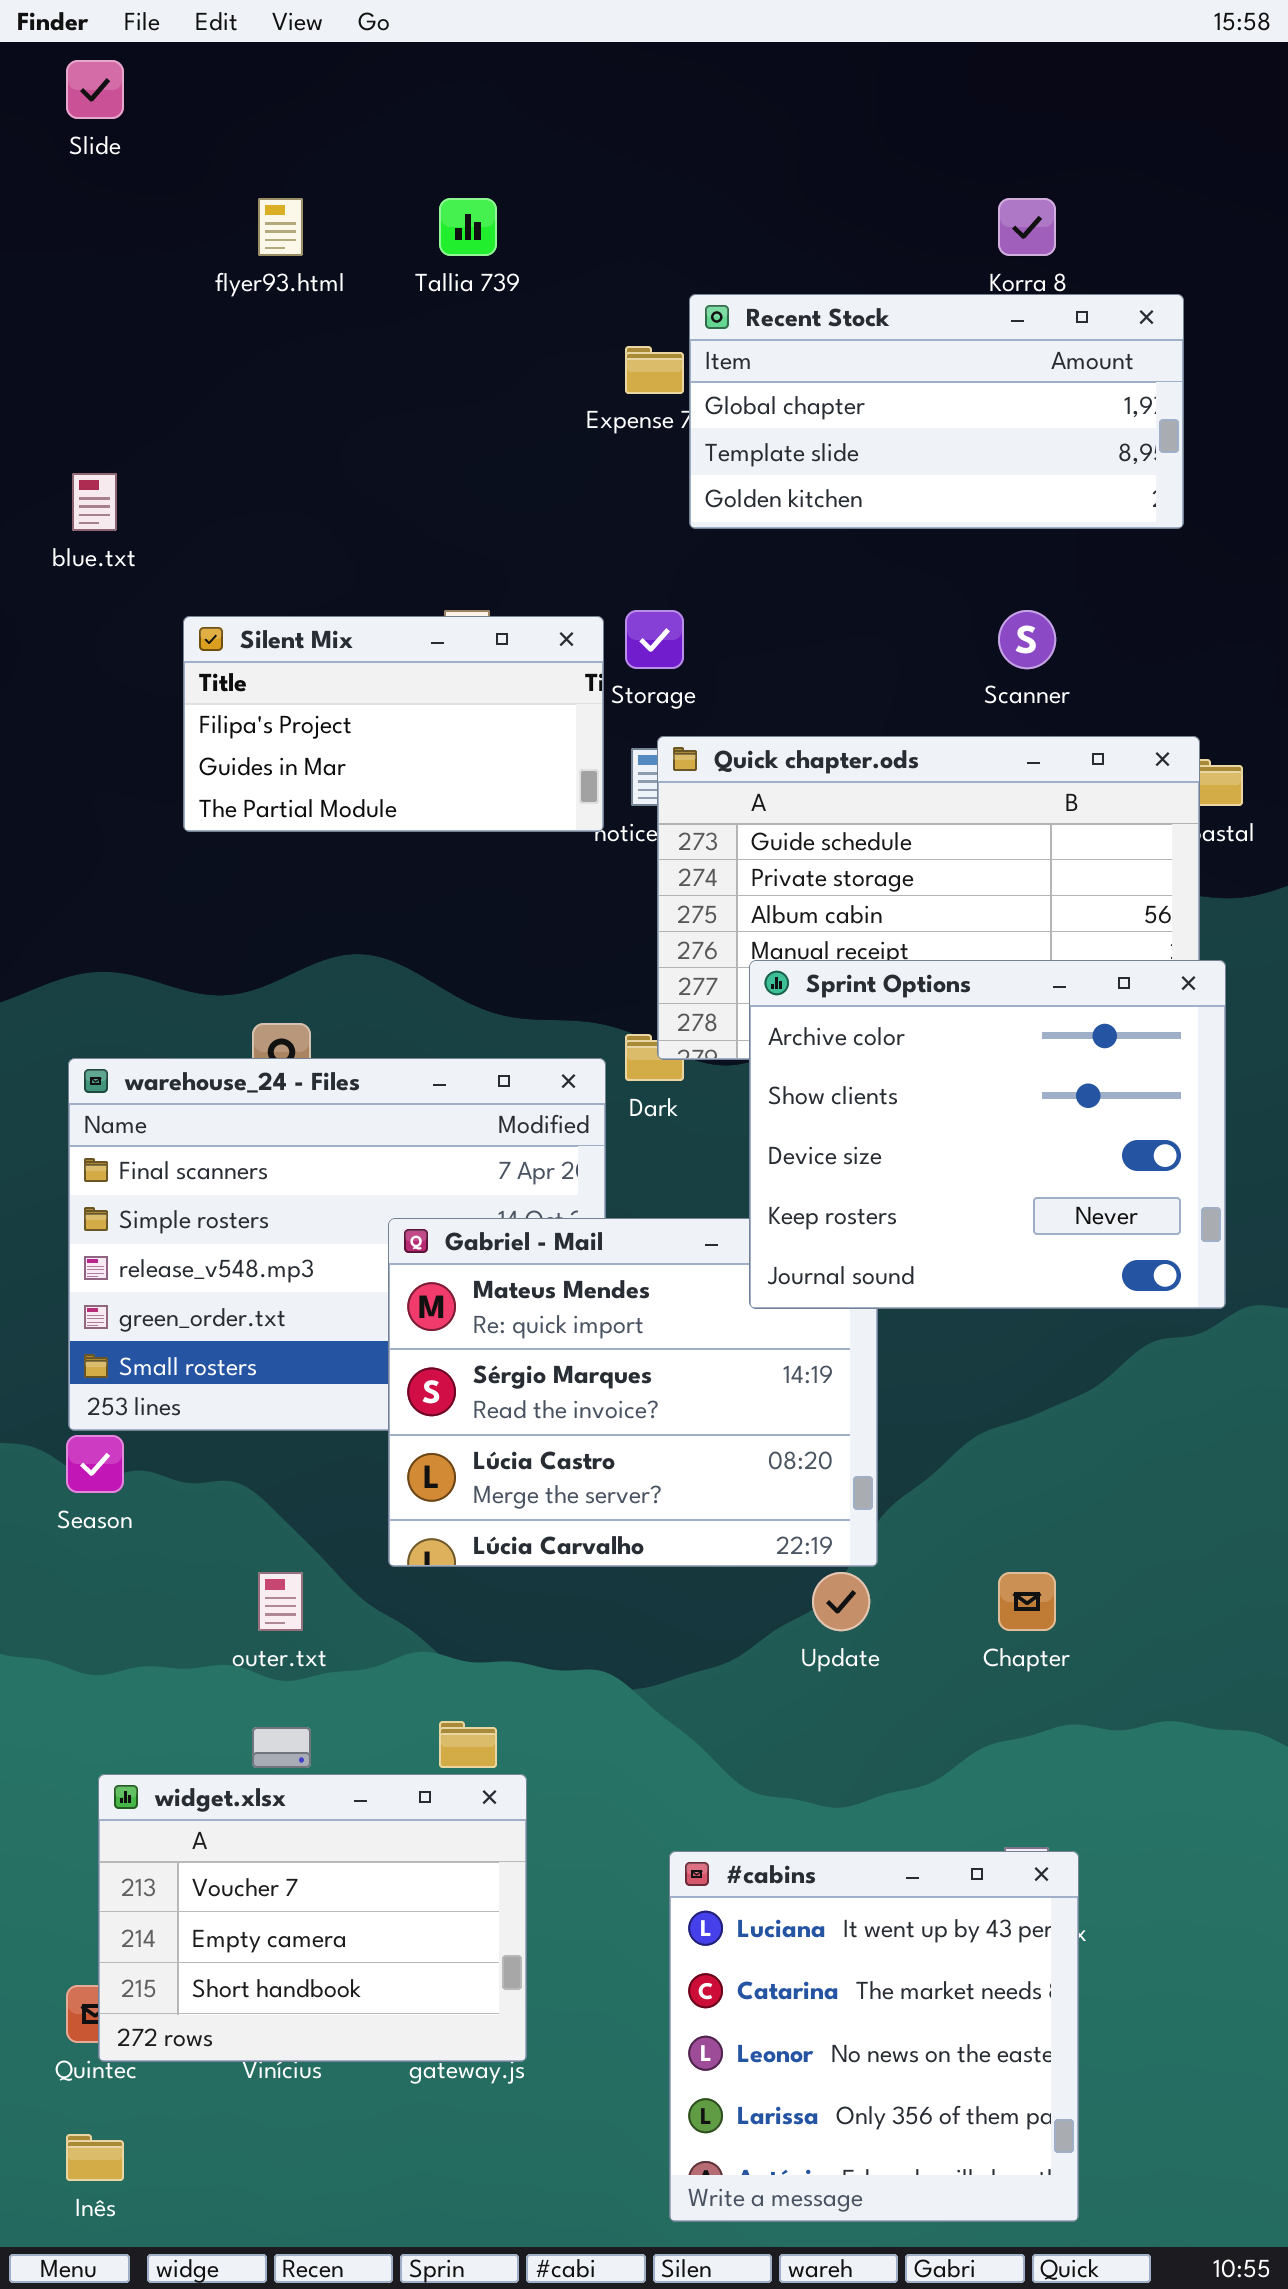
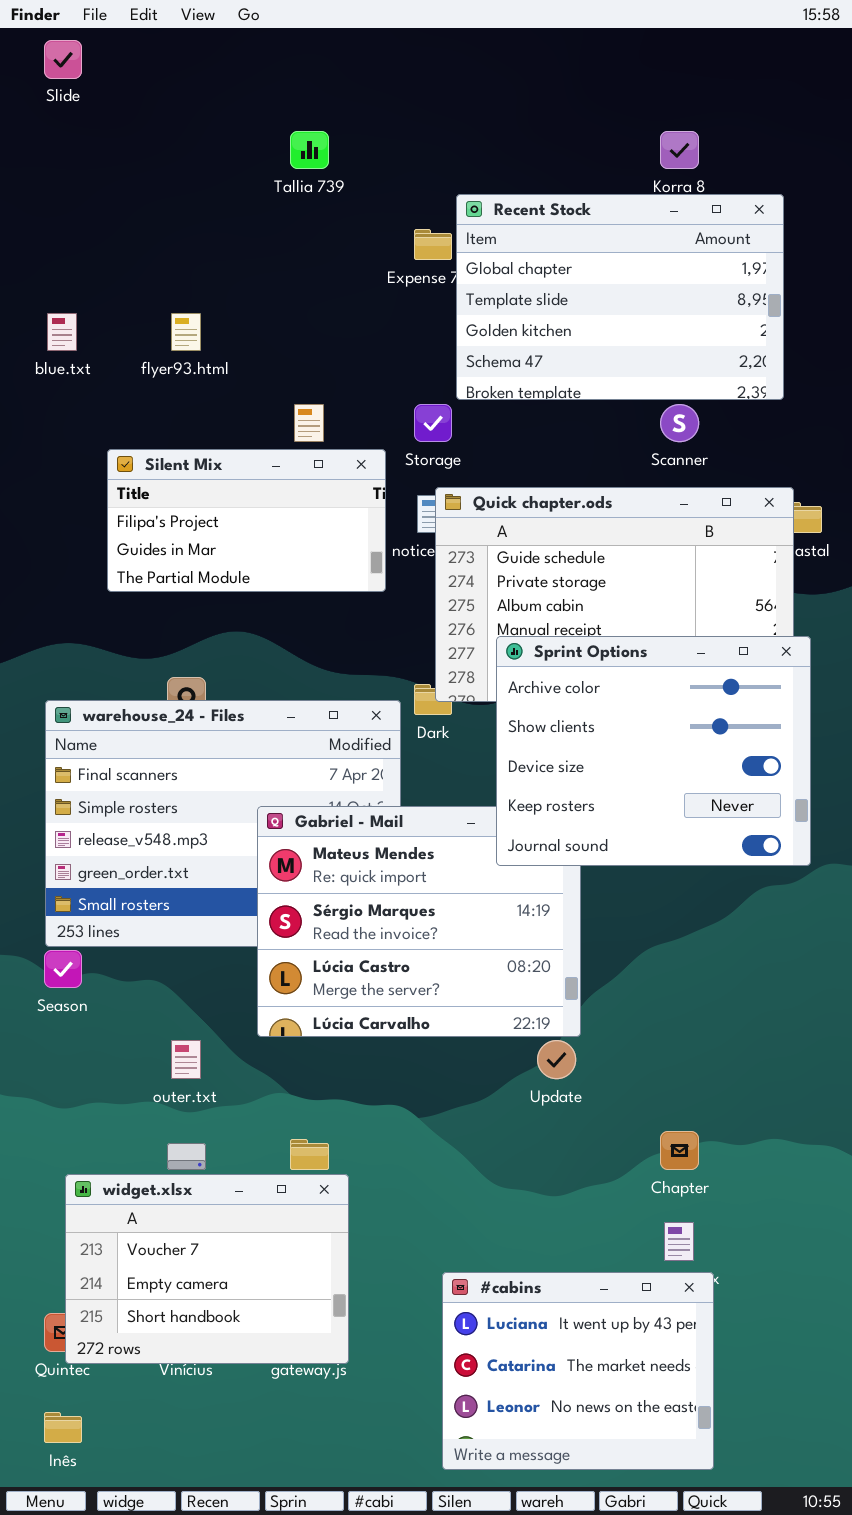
flyer93.html: [258,198,303,256] -> [171,313,201,351], moved
Recent Stock: [689,294,1184,529] -> [456,194,784,400], resized
Silent Mix: [183,616,604,832] -> [107,449,386,592], moved
Chapter: [998,1572,1056,1631] -> [660,1131,699,1170], moved
#cabins: [669,1851,1079,2222] -> [442,1272,714,1470], resized

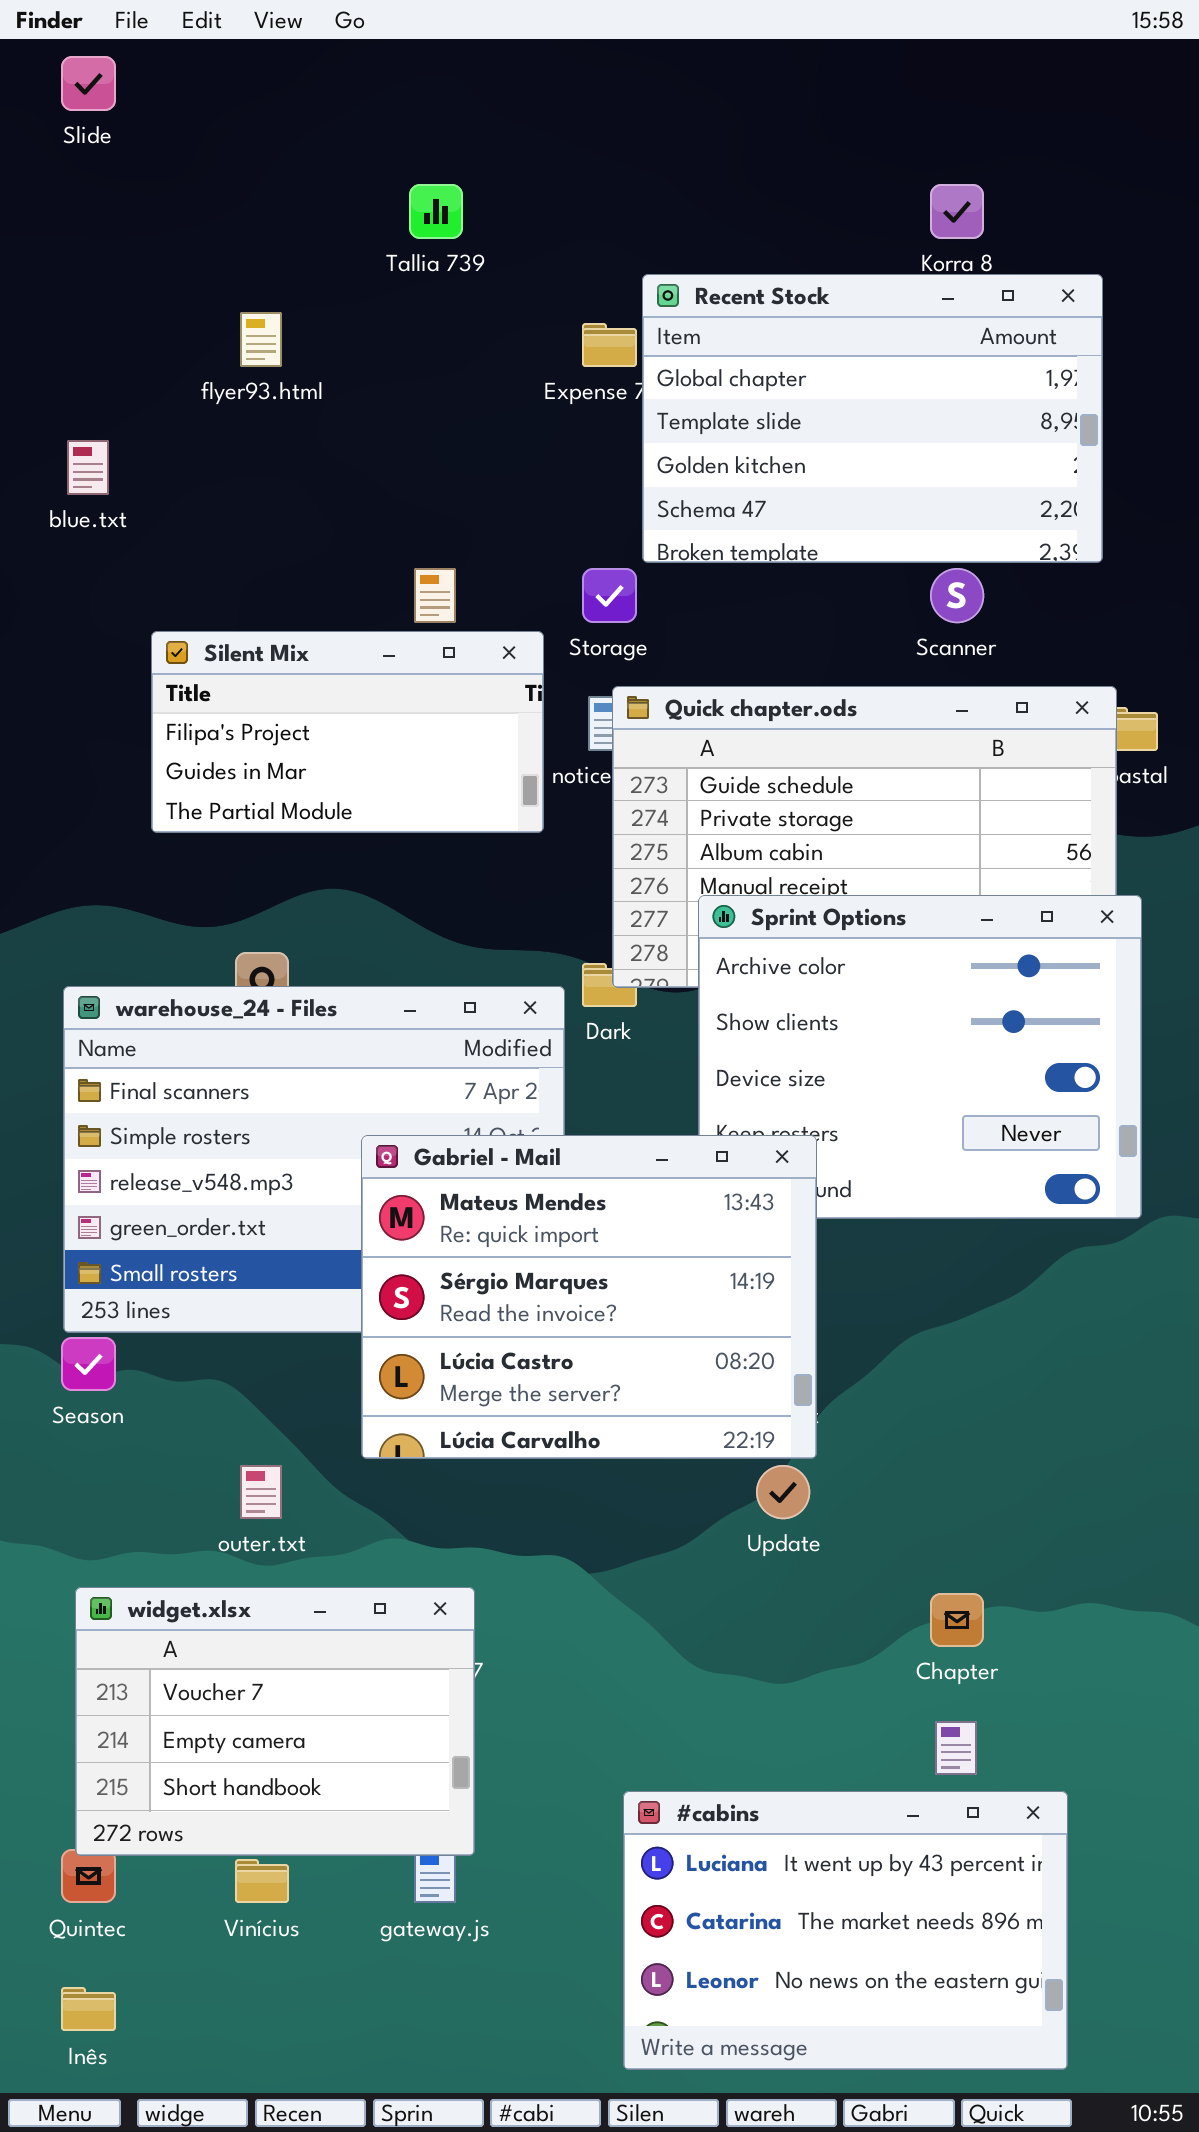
flyer93.html: [171,313,201,351] -> [240,312,282,367], moved
Gabriel - Mail: [257,806,581,1037] -> [361,1135,817,1459], raised
widget.xlsx: [65,1174,349,1364] -> [75,1587,475,1856], moved
#cabins: [442,1272,714,1470] -> [623,1791,1068,2070], resized

